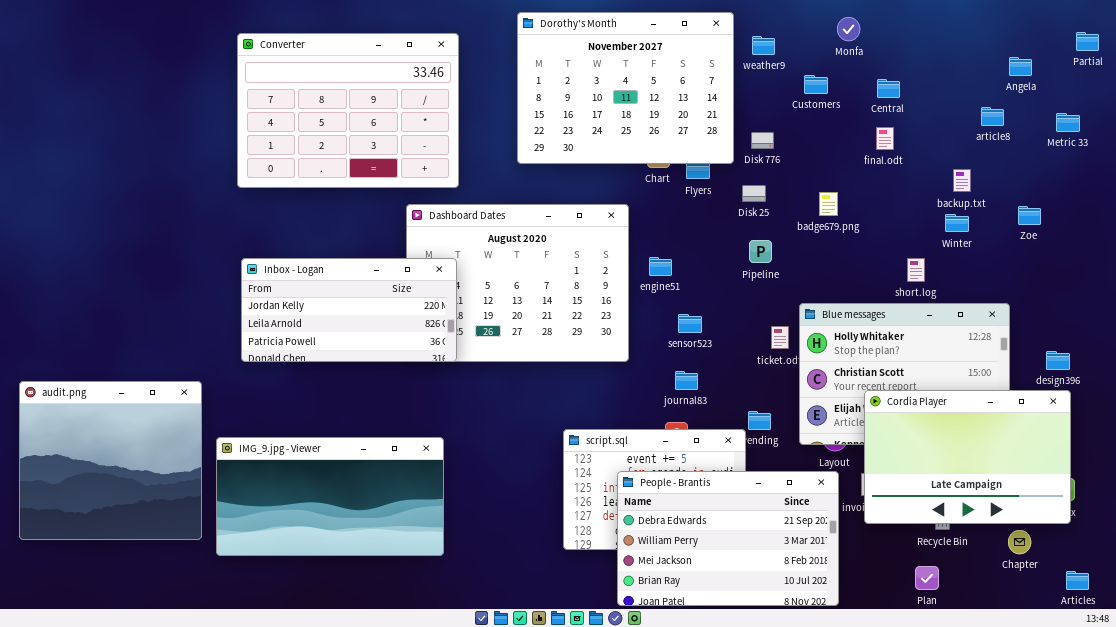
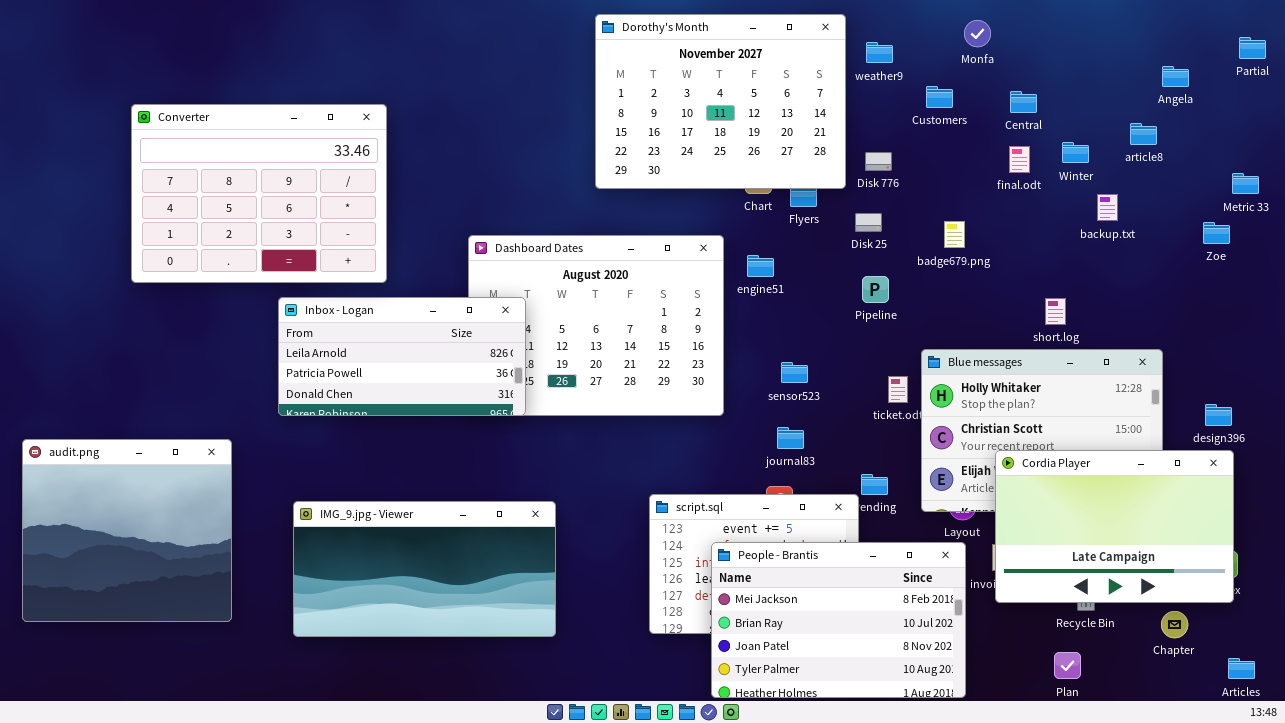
Converter: [237,33,459,188] -> [131,104,387,283], moved
Metric 33: [1056,113,1080,132] -> [1232,173,1259,194], moved
Zoe: [1018,206,1041,225] -> [1203,222,1230,244], moved
Winter: [945,214,969,232] -> [1062,142,1089,163], moved
engine51: [649,257,672,276] -> [747,255,774,277], moved
Inbox - Logan: [241,258,457,362] -> [278,297,526,416], scrolled down 1 row
IMG_9.jpg - Viewer: [216,437,444,556] -> [293,501,556,637], moved
People - Brantis: [617,471,839,606] -> [711,542,966,698], scrolled down 2 rows

